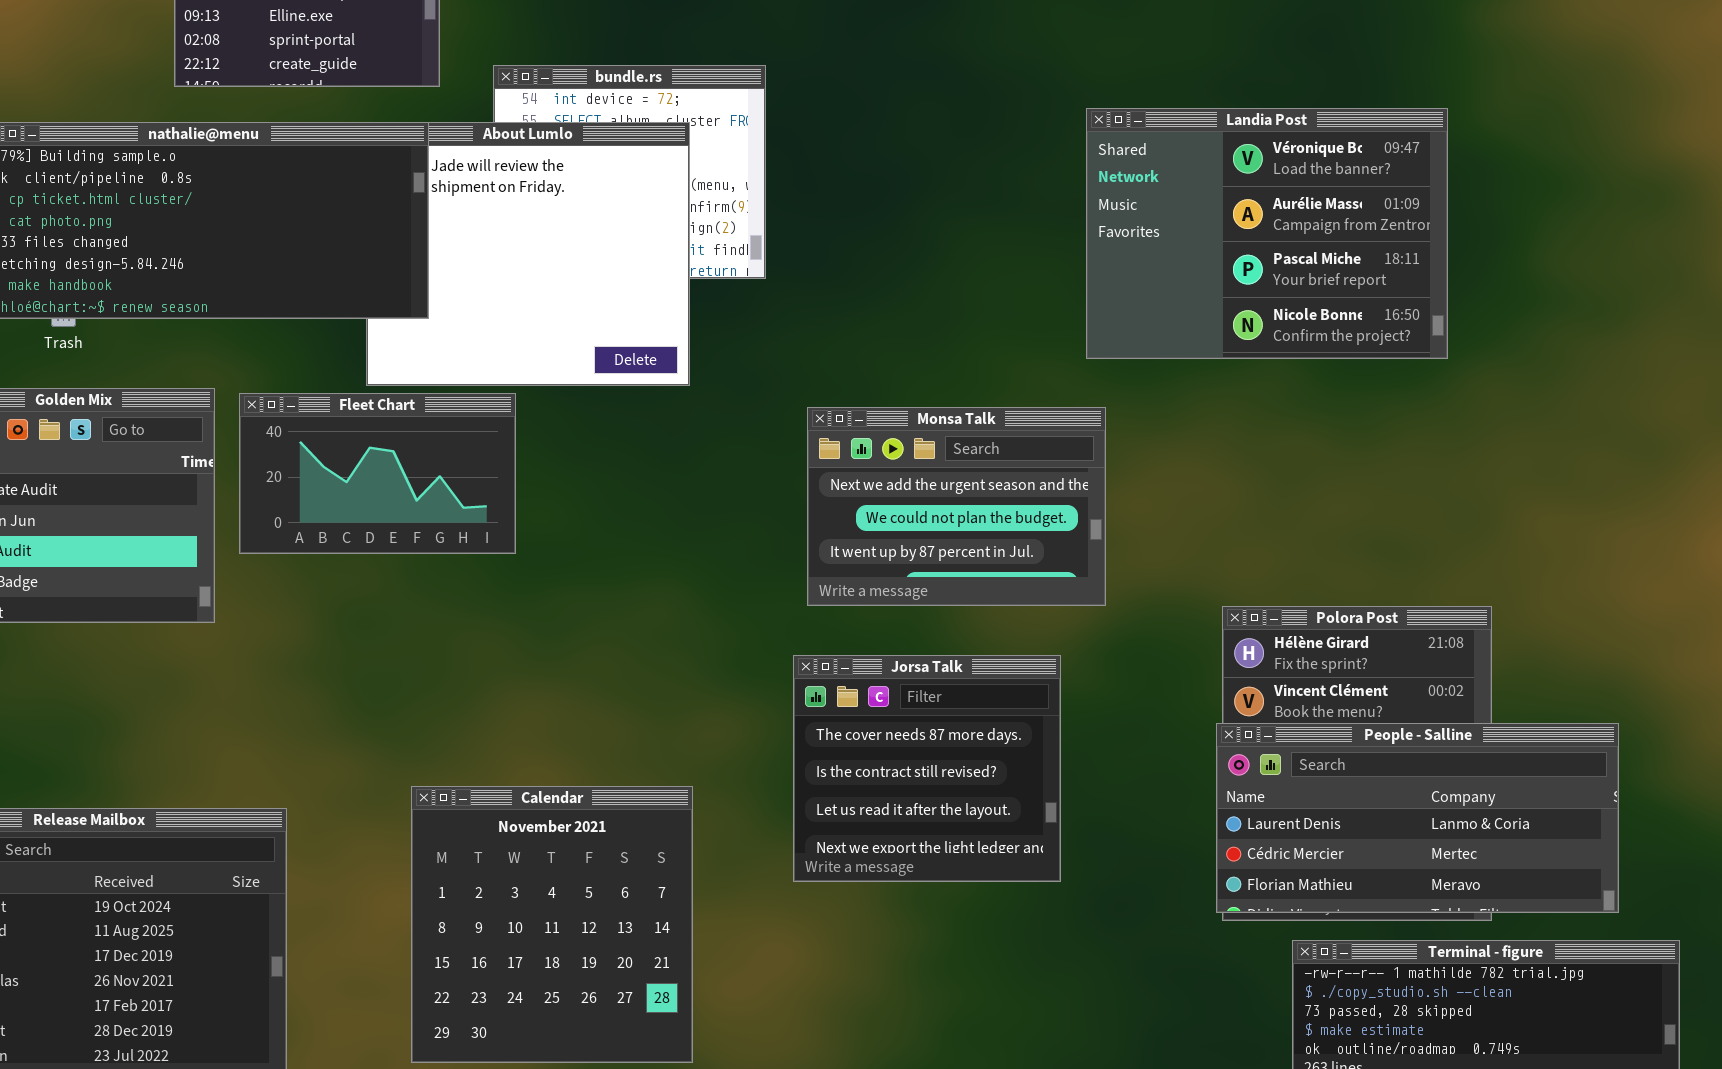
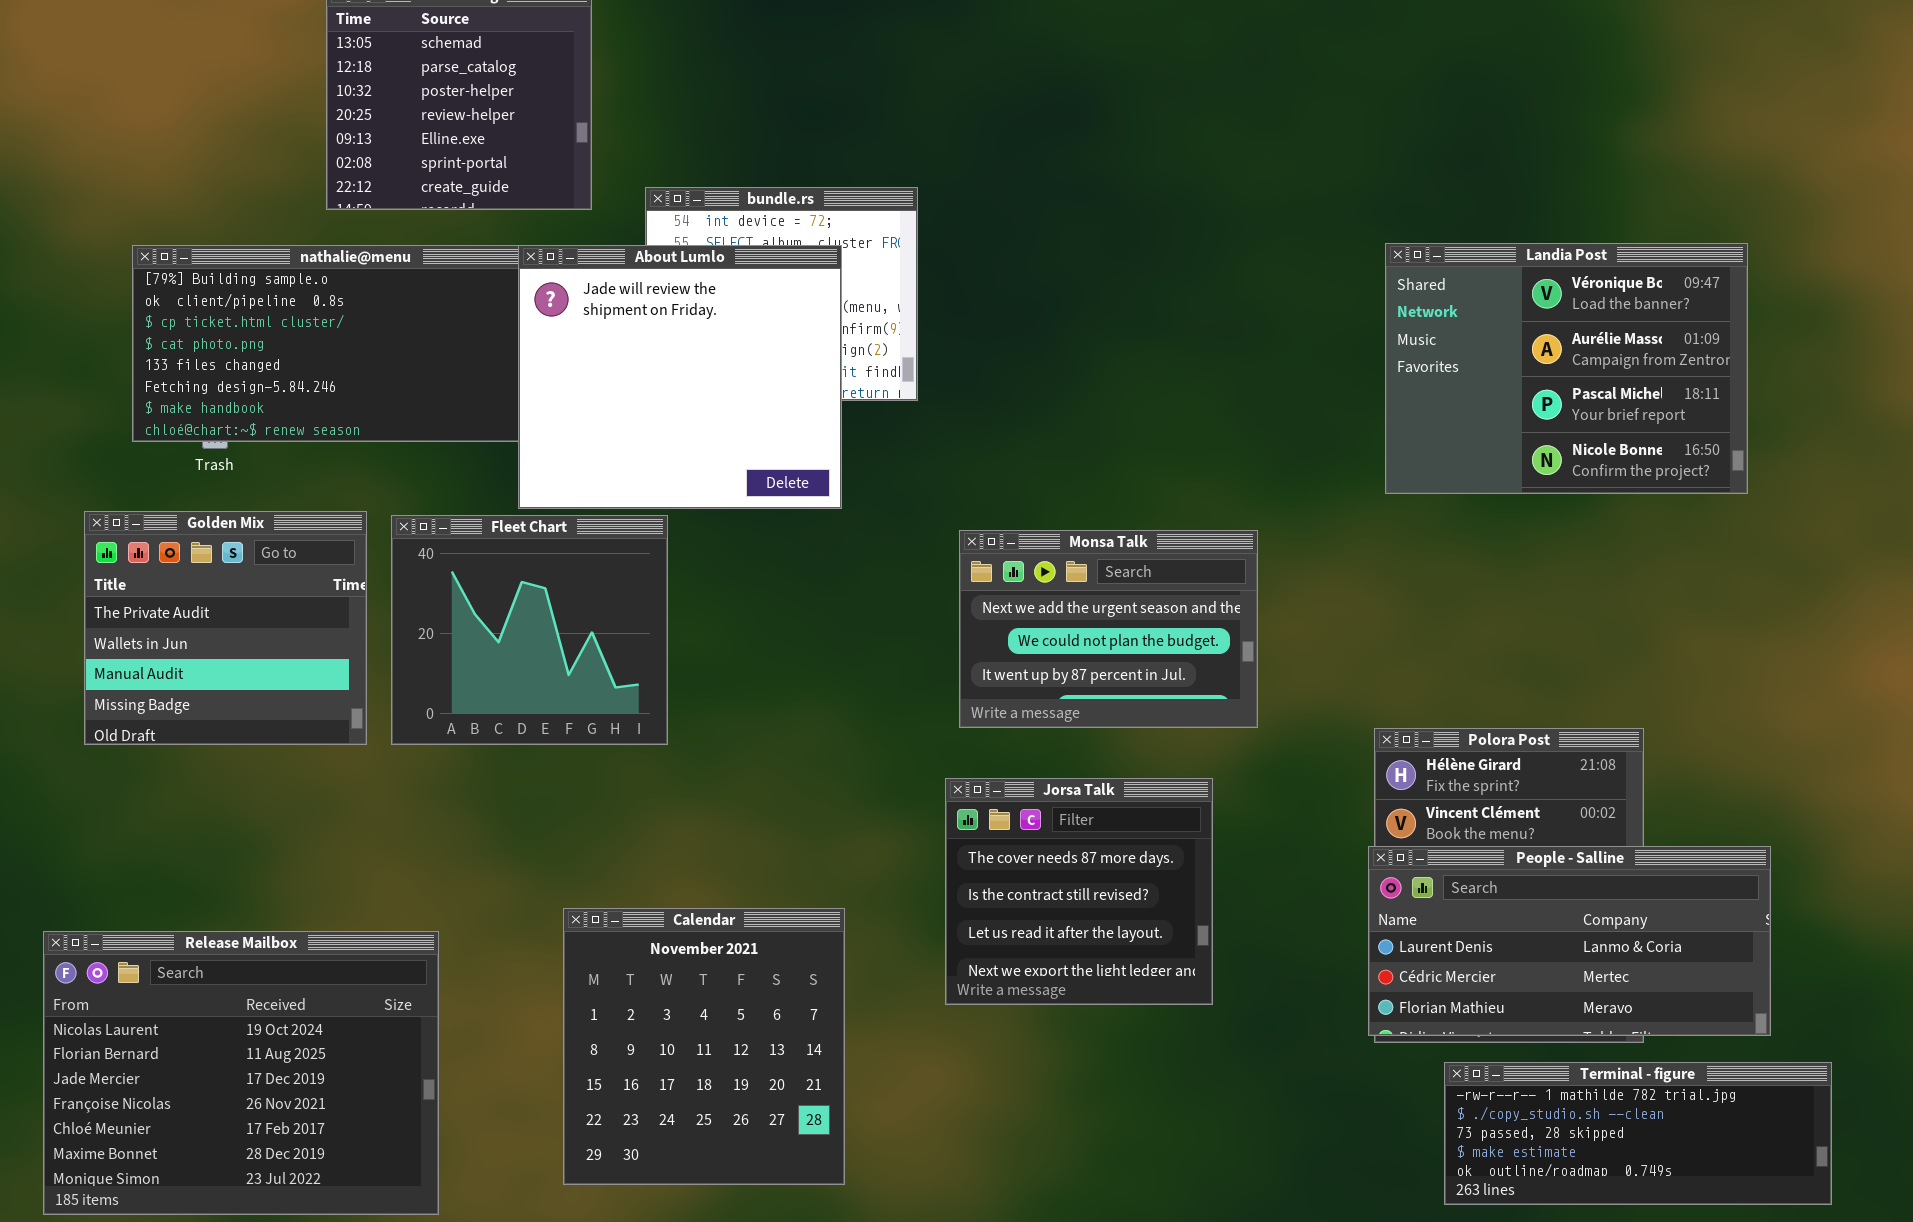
Landia Post: [1086,108,1448,359] -> [1385,243,1748,494], moved
About Lumlo: [366,122,690,386] -> [518,245,842,509], raised
Fleet Chart: [239,393,516,554] -> [391,515,668,745], resized

